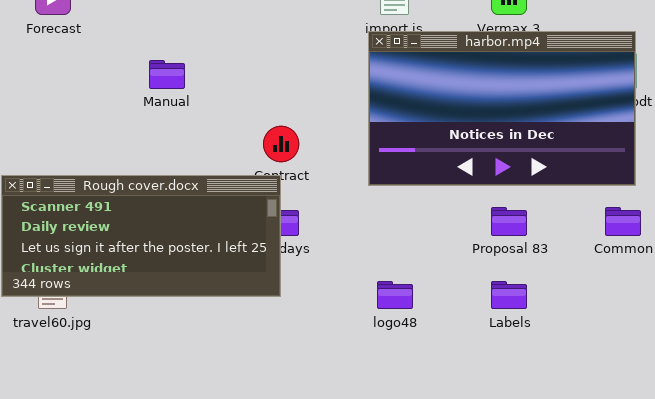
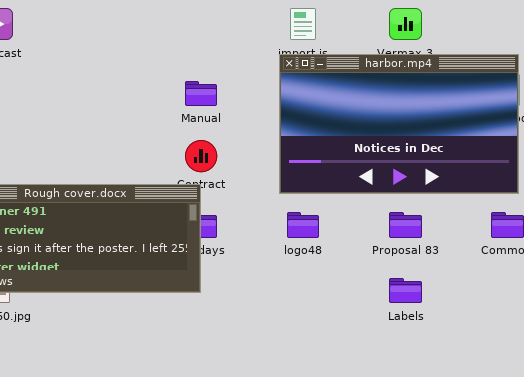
Manual: [149,60,185,89] -> [185,81,217,106], moved
logo48: [377,281,413,309] -> [287,212,319,238], moved

